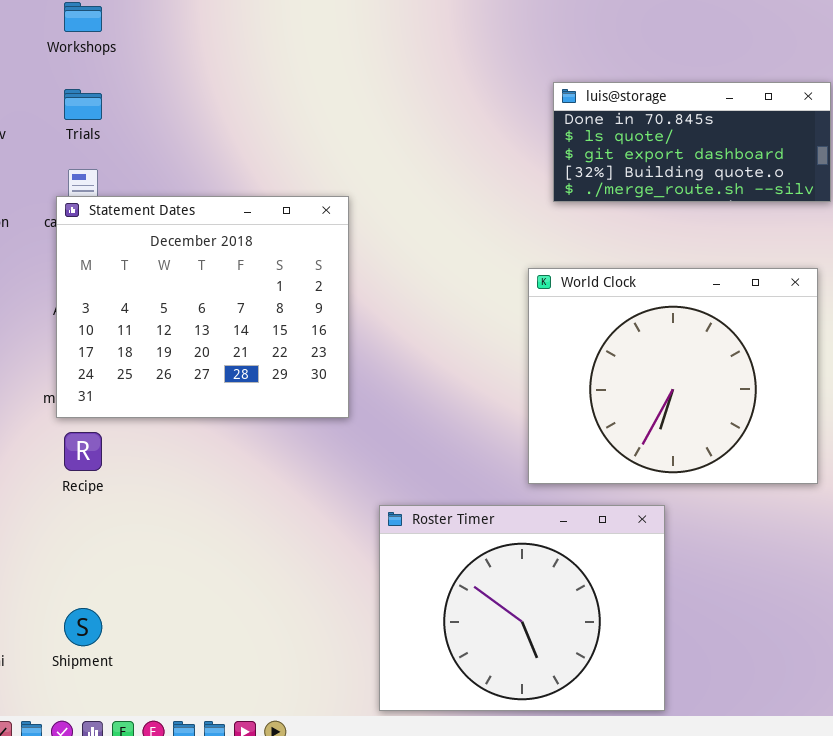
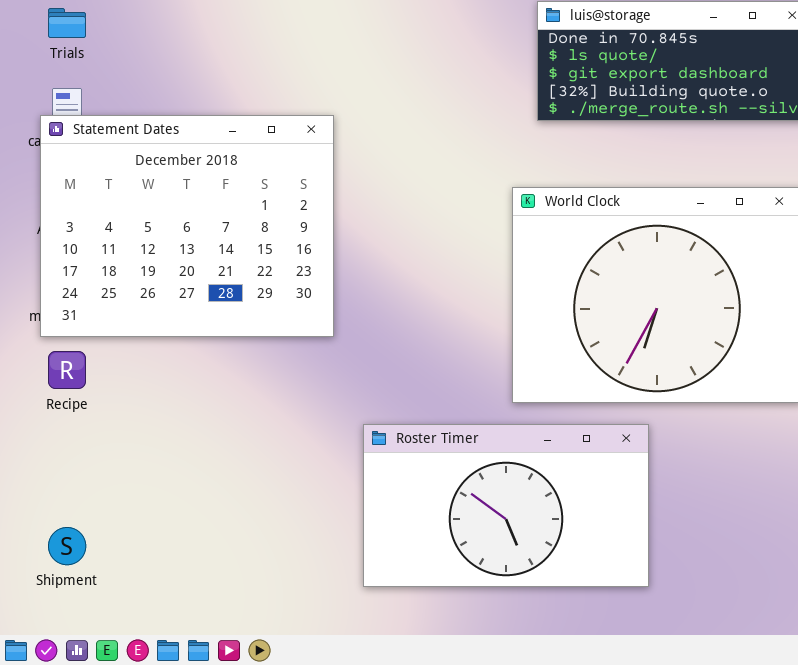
Roster Timer: [379,505,665,711] -> [363,424,649,587], resized

